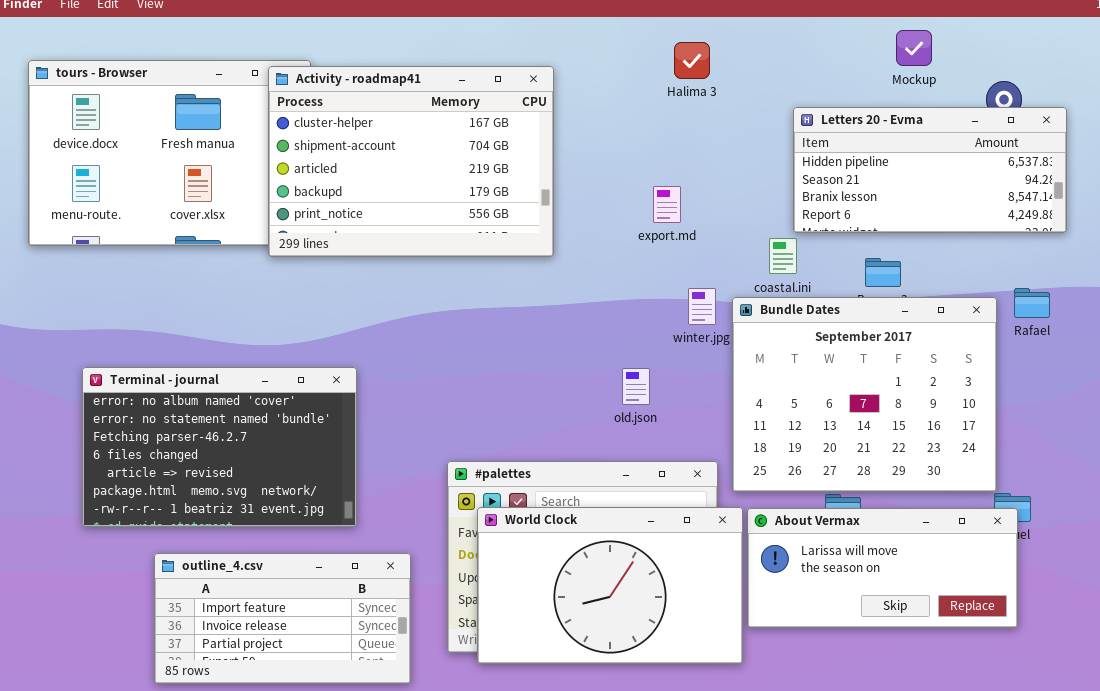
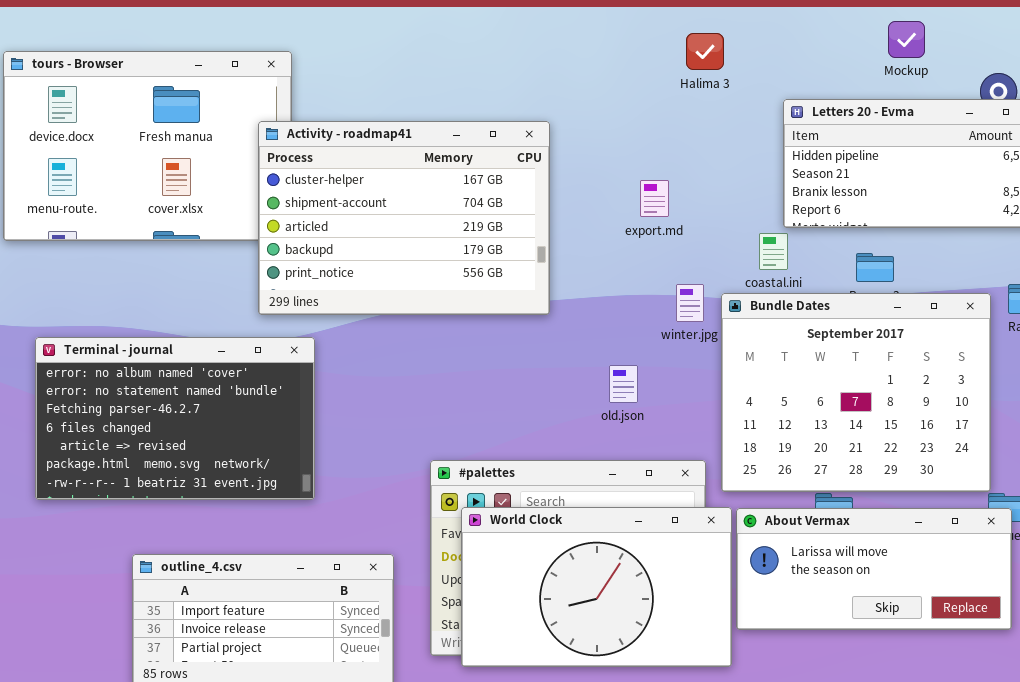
Halima 3: [674,42,710,79] -> [686,33,724,70], moved
Activity - roadmap41: [268,66,554,257] -> [258,121,550,315], moved
Terminal - journal: [82,367,357,527] -> [35,337,315,500], moved

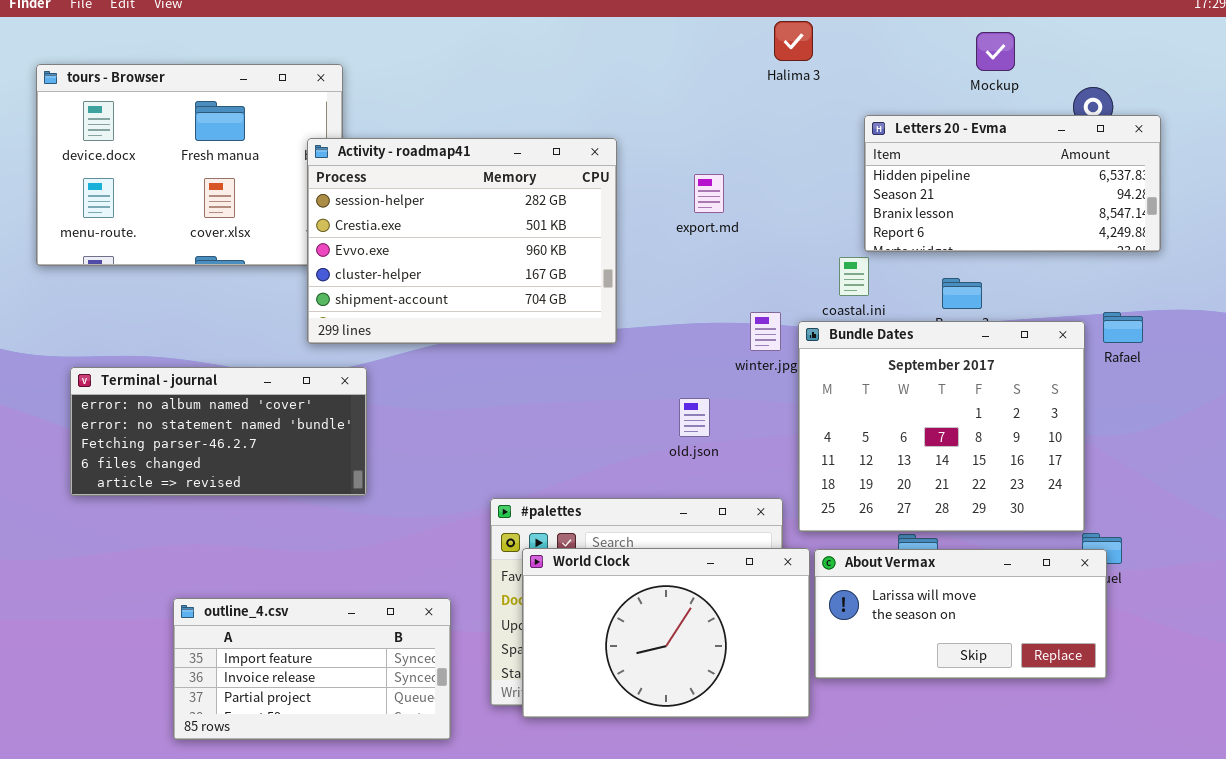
Halima 3: [686,33,724,70] -> [774,21,813,61], moved
Activity - roadmap41: [258,121,550,315] -> [307,138,617,344], scrolled up 3 rows
export.md: [640,180,669,217] -> [694,174,724,213], moved
Terminal - journal: [35,337,315,500] -> [70,367,367,496], resized

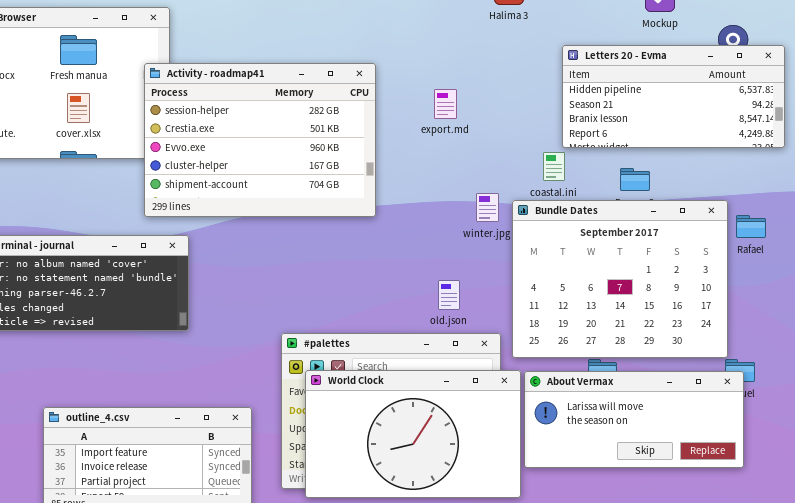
Rafael: [1103,312,1143,343] -> [736,215,766,238], moved
old.json: [679,398,710,437] -> [438,280,460,310], moved

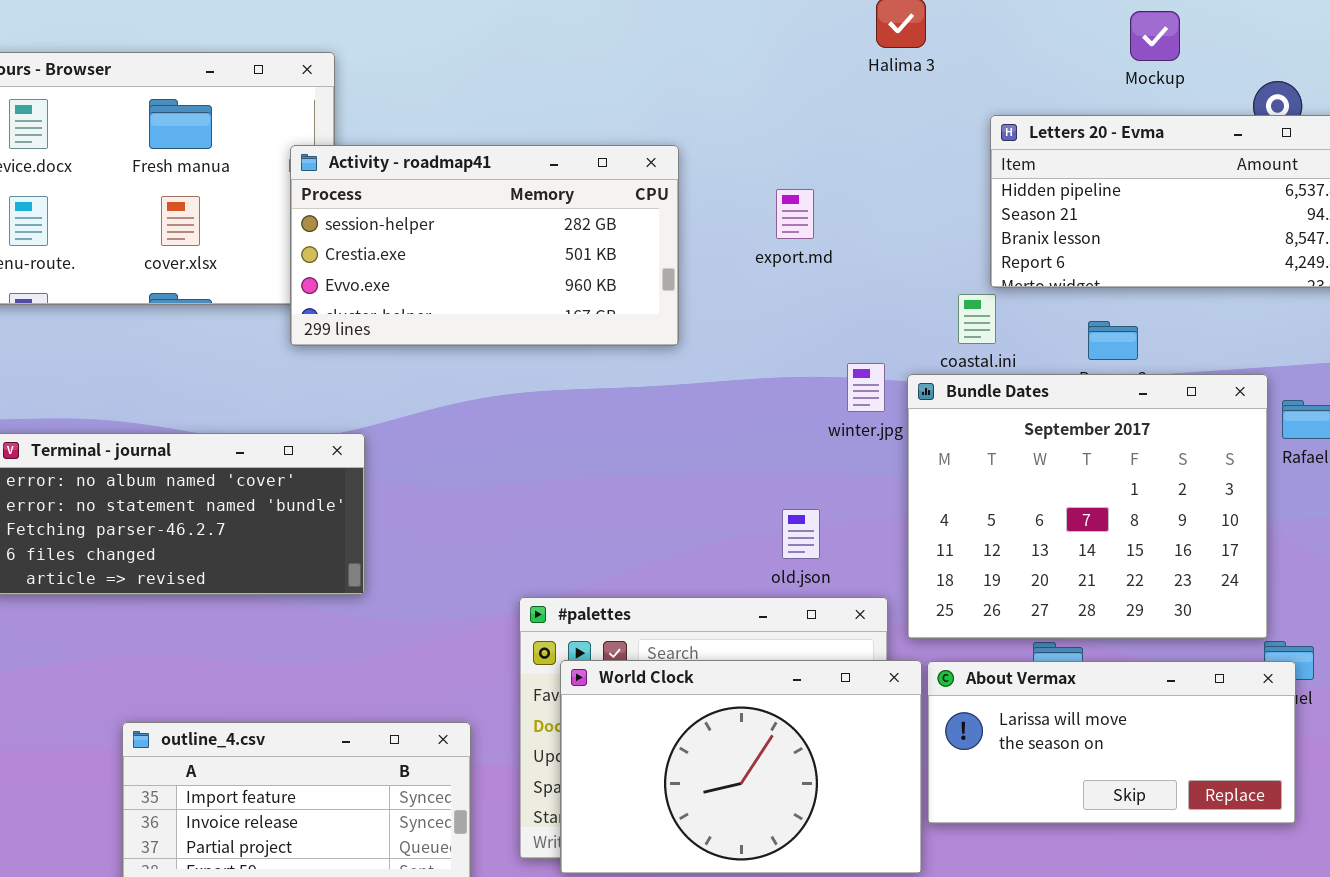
Activity - roadmap41: [144,63,376,217] -> [290,145,679,346], resized

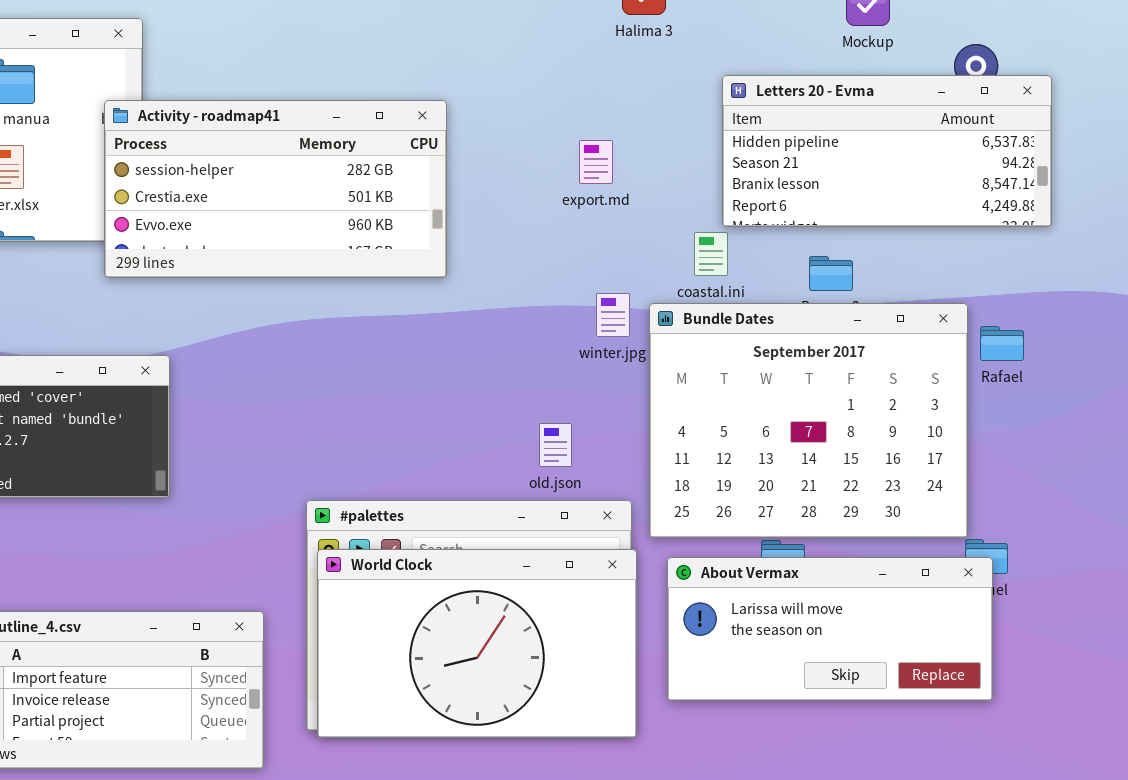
export.md: [776,189,814,239] -> [579,140,613,184], moved
World Clock: [560,660,922,874] -> [317,549,637,738], moved

